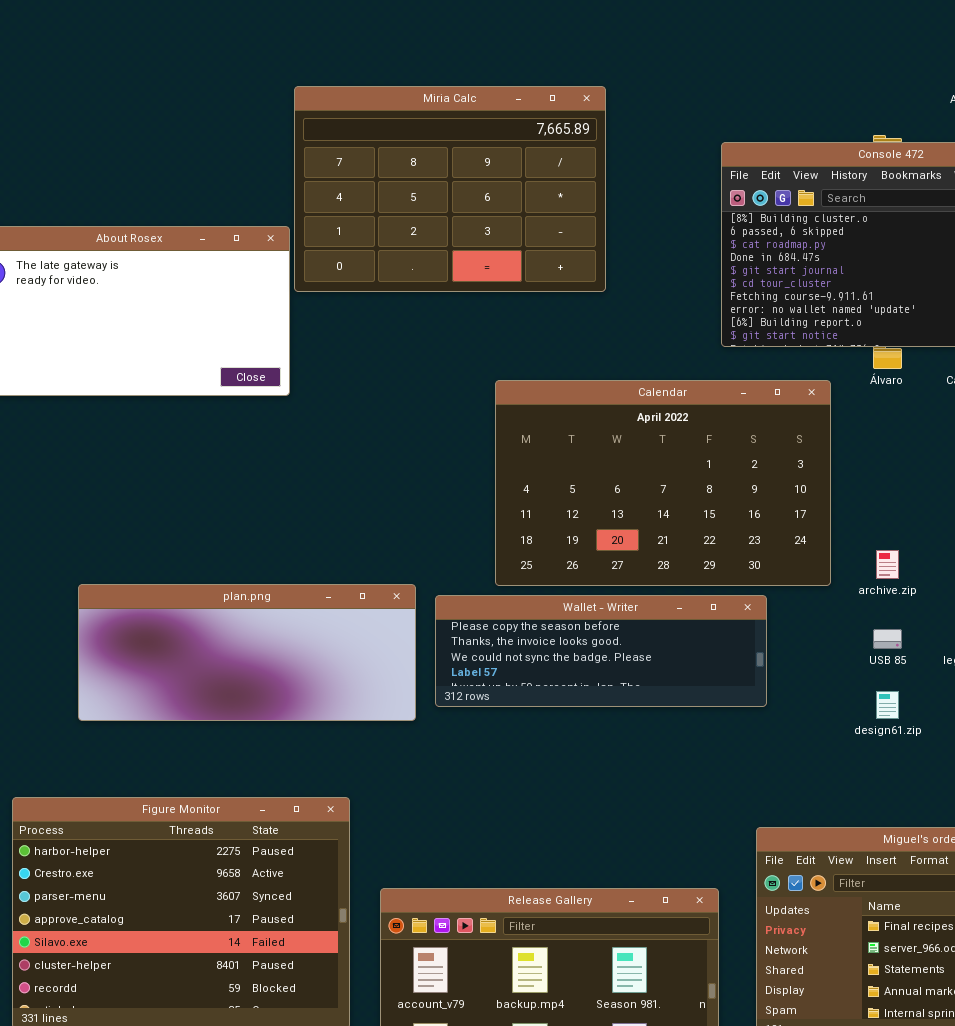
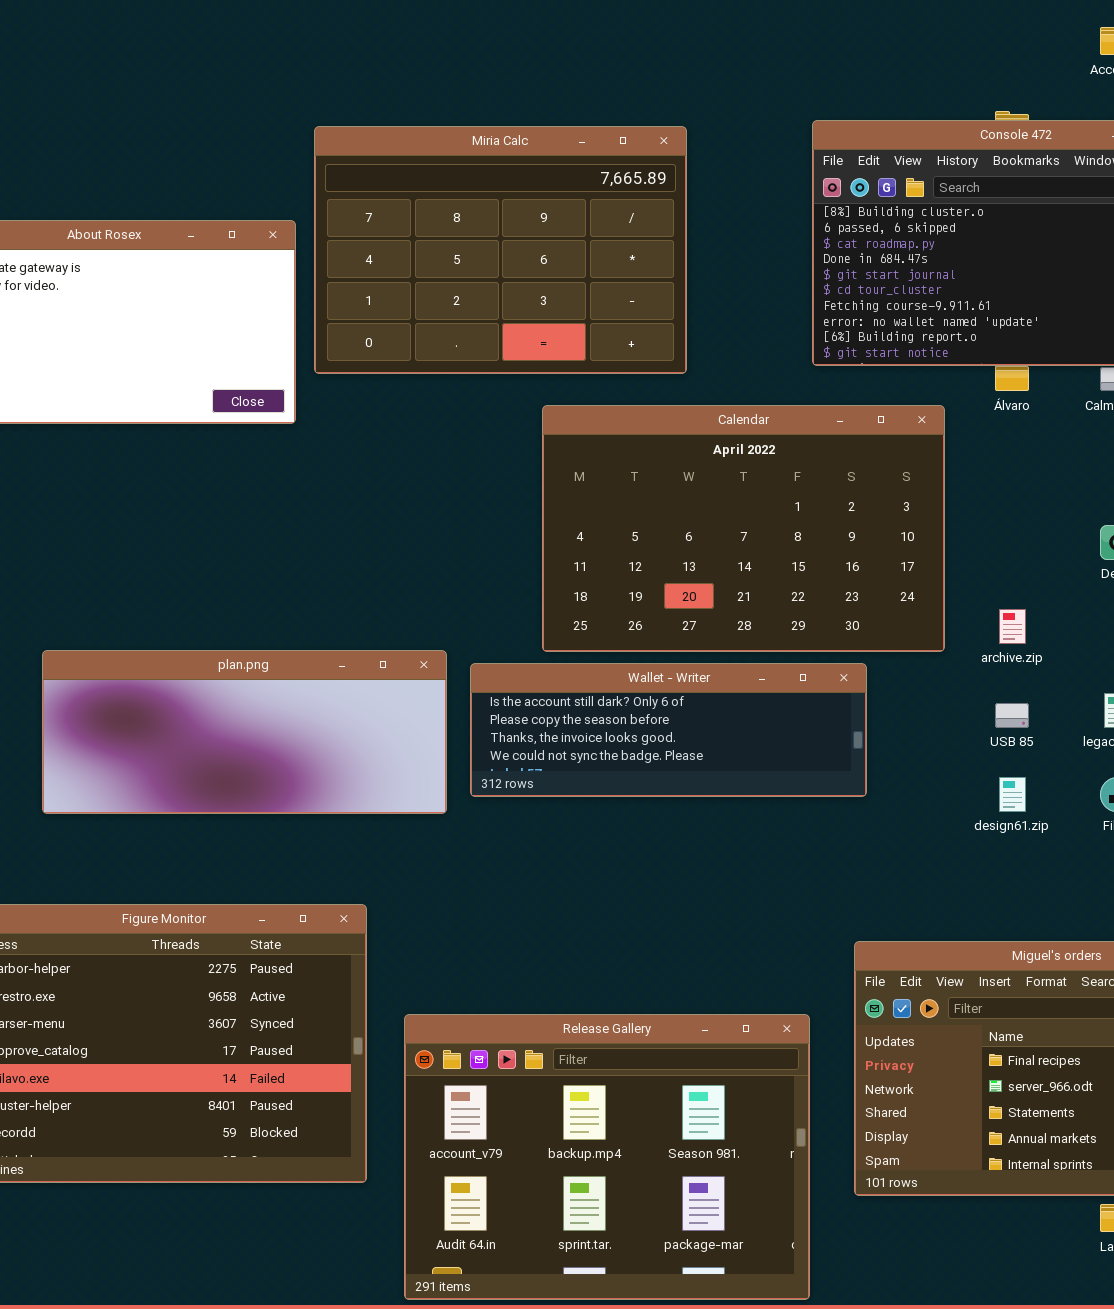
Miria Calc: [294,86,606,292] -> [314,126,687,374], moved
Wallet - Writer: [435,595,767,707] -> [470,663,867,797], scrolled up 1 row

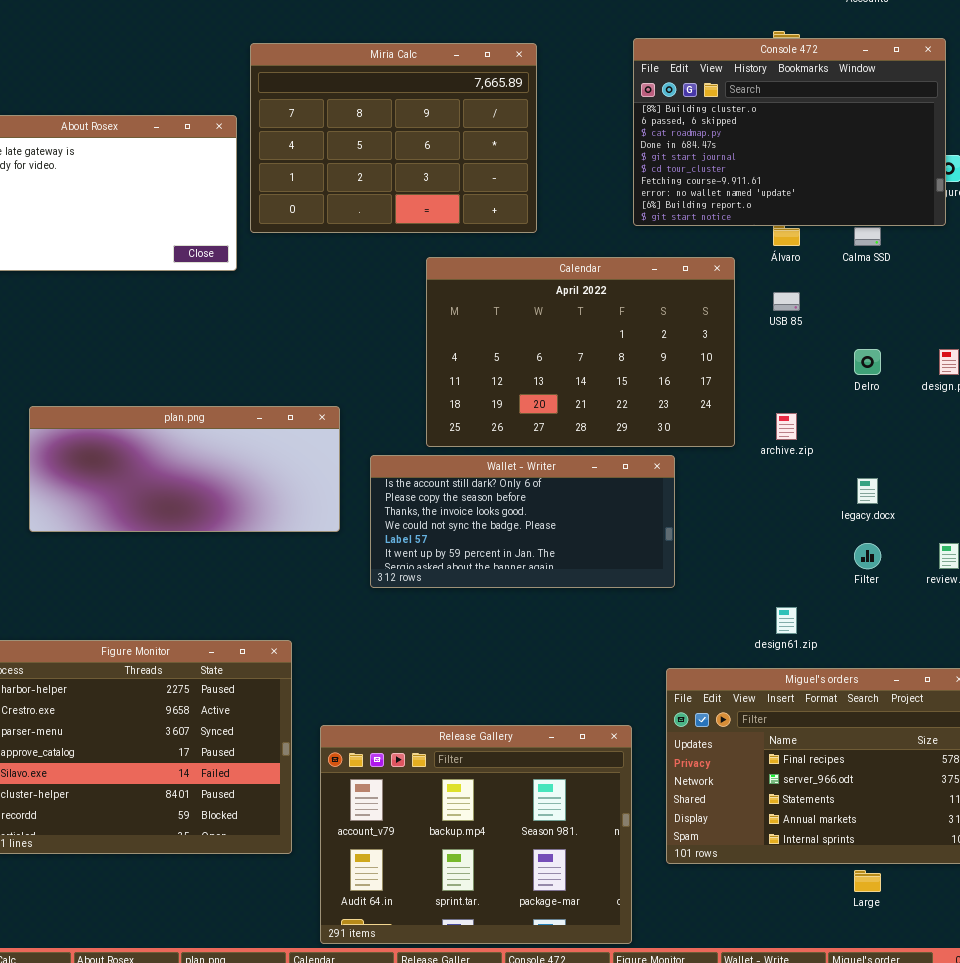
plan.png: [42,650,447,814] -> [29,406,340,532], moved
Wallet - Writer: [470,663,867,797] -> [370,455,675,588], resized
USB 85: [995,703,1029,728] -> [773,292,800,311], moved
design61.zip: [999,777,1026,812] -> [776,607,797,634], moved

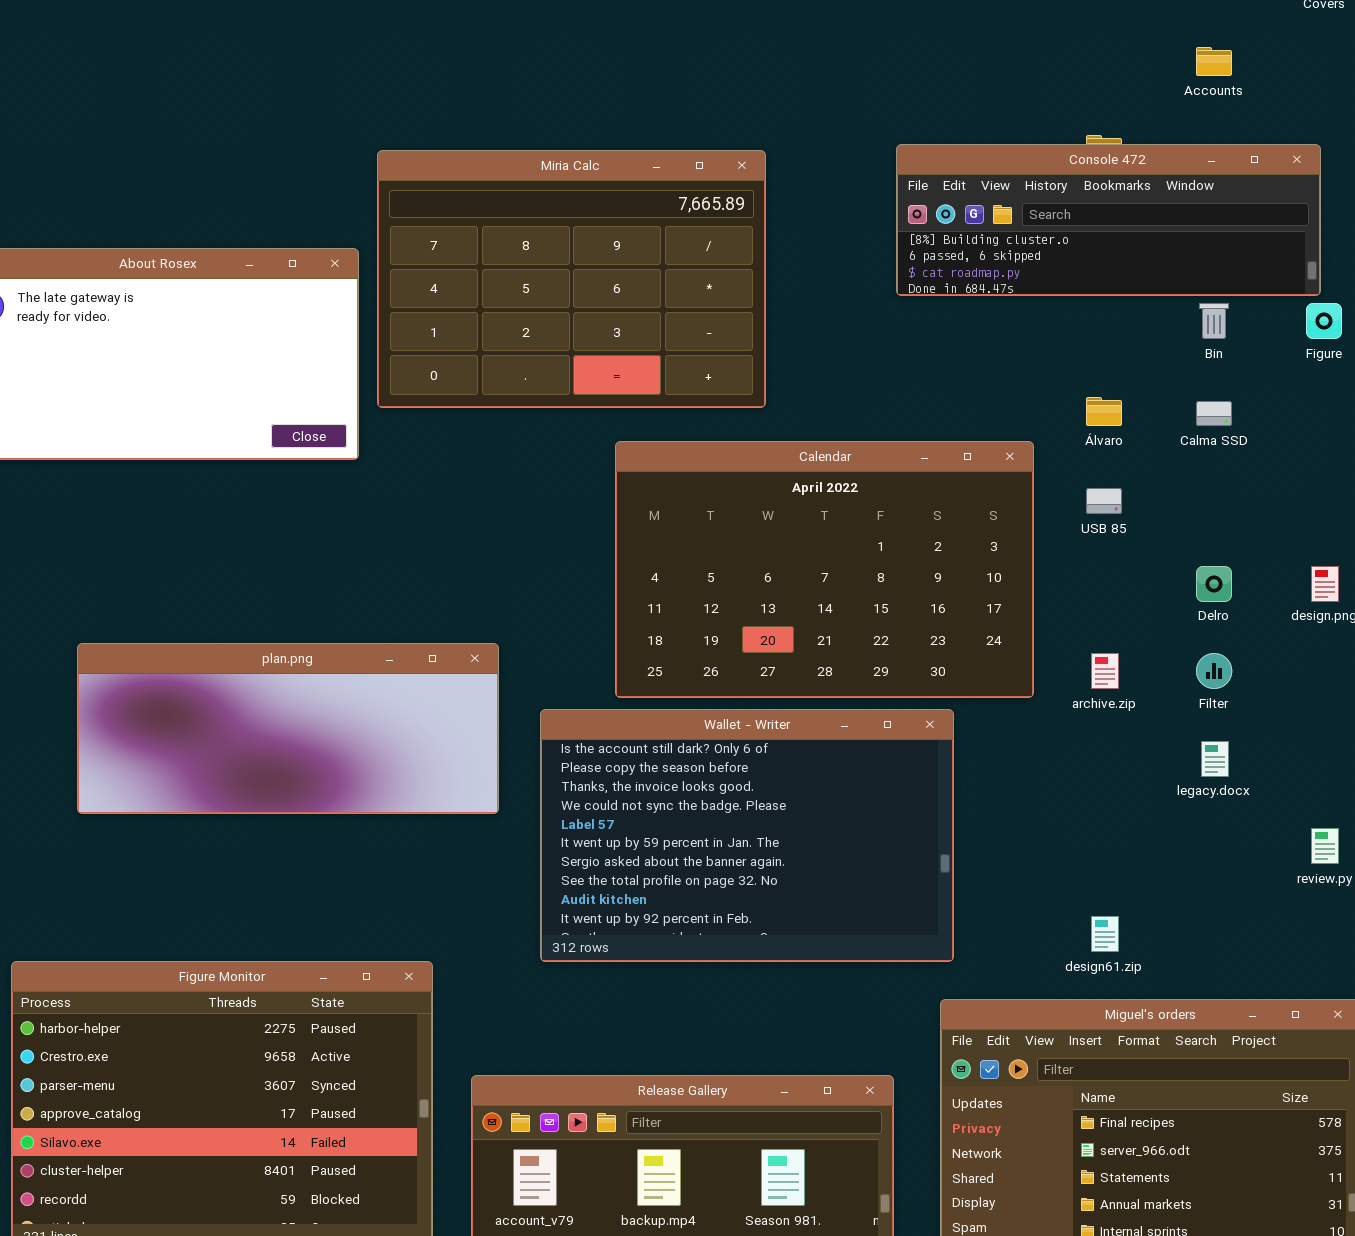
Console 472: [633,38,946,226] -> [896,144,1321,296], resized
Wallet - Writer: [370,455,675,588] -> [540,709,954,962], resized
Filter: [854,543,881,569] -> [1196,653,1232,689], moved

